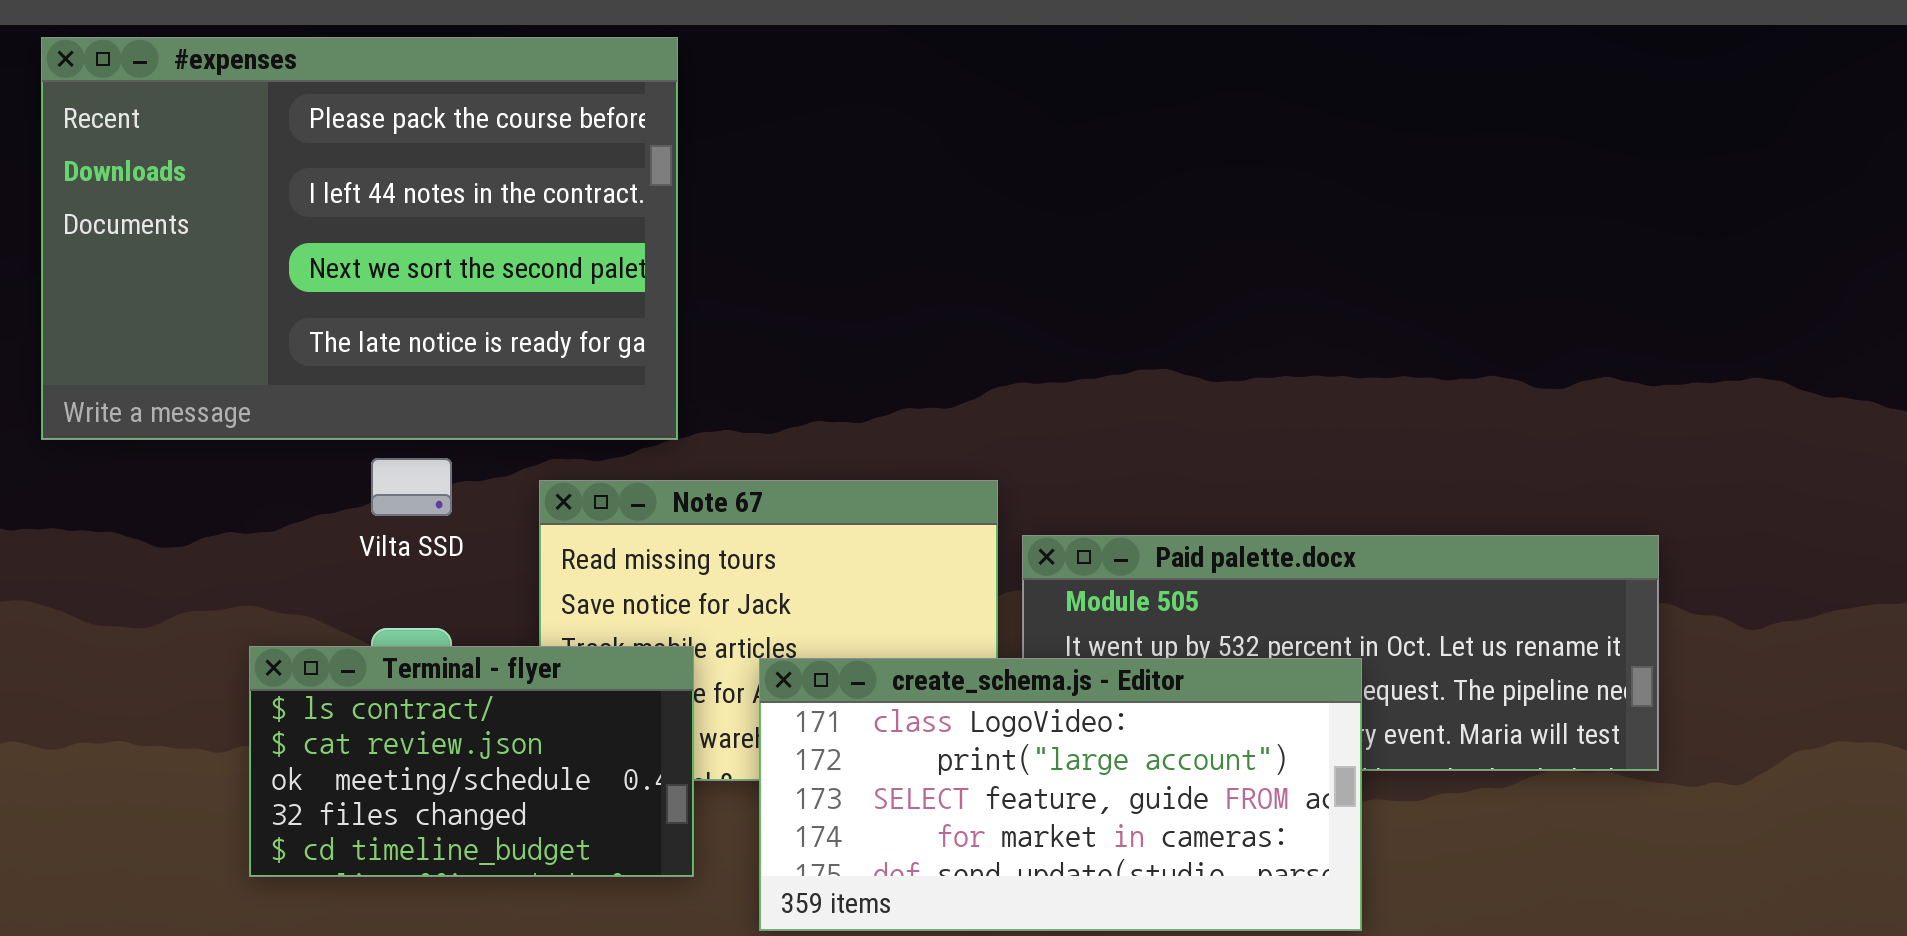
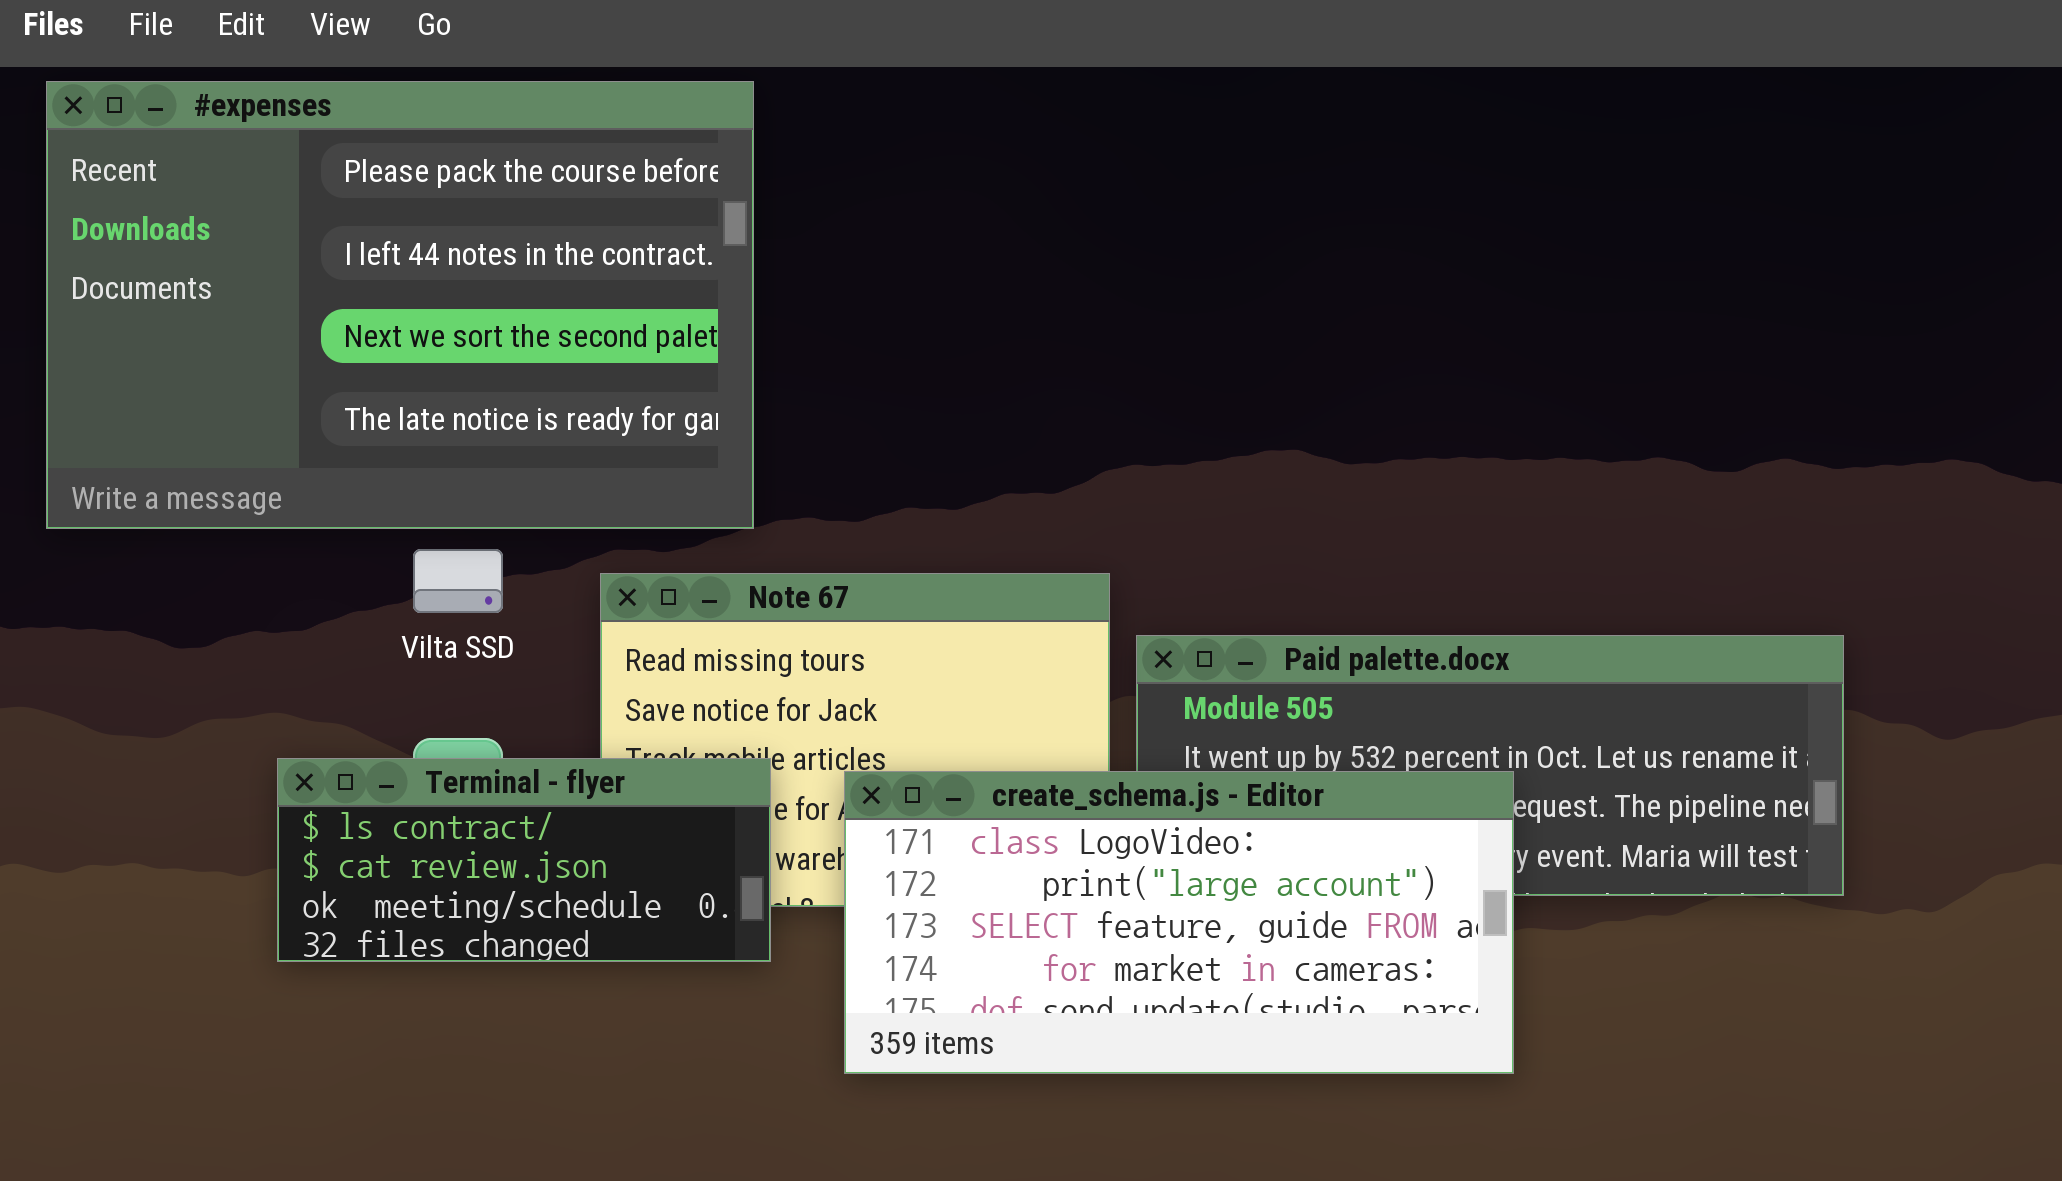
Terminal - flyer: [249,646,694,877] -> [277,758,771,962], resized

